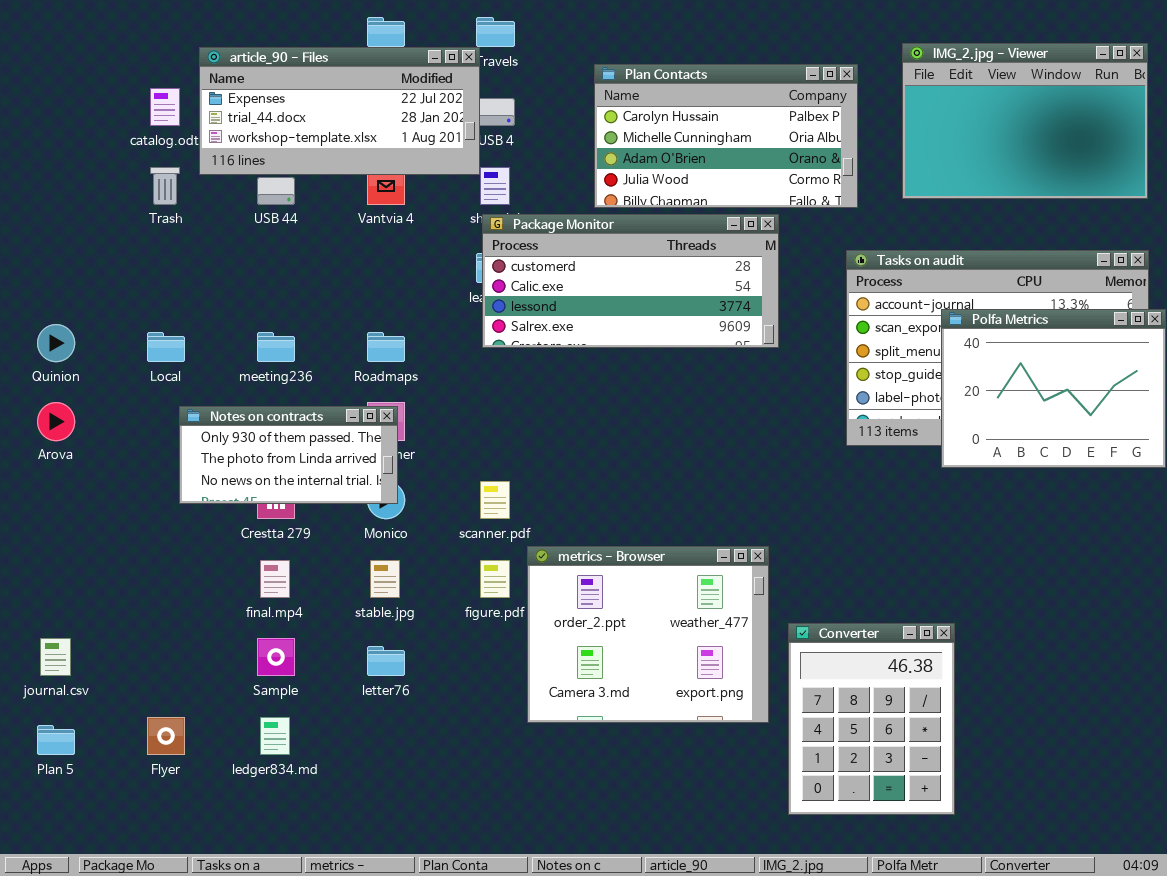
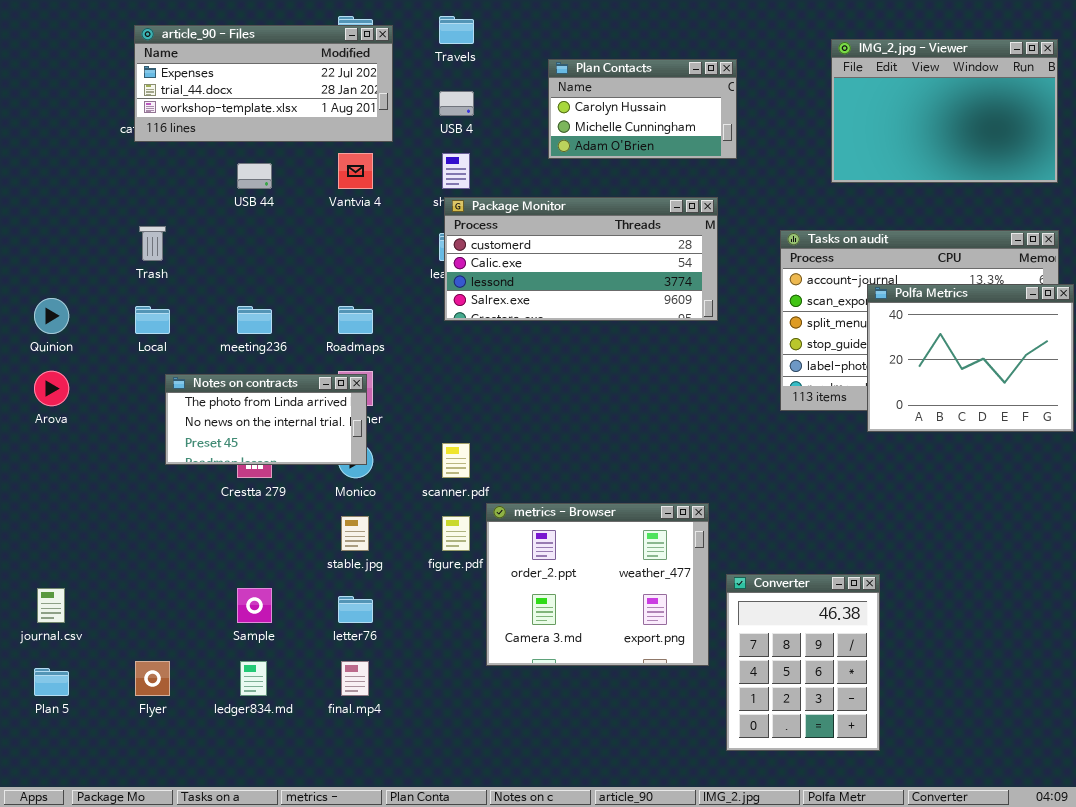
article_90 - Files: [199,47,480,175] -> [134,25,393,142], moved
Plan Contacts: [594,64,858,208] -> [548,59,737,159], resized
Trash: [150,167,180,205] -> [139,226,166,261], moved
Notes on contracts: [179,406,398,504] -> [165,374,367,465], scrolled down 1 row
final.mp4: [260,560,290,598] -> [341,661,369,696], moved

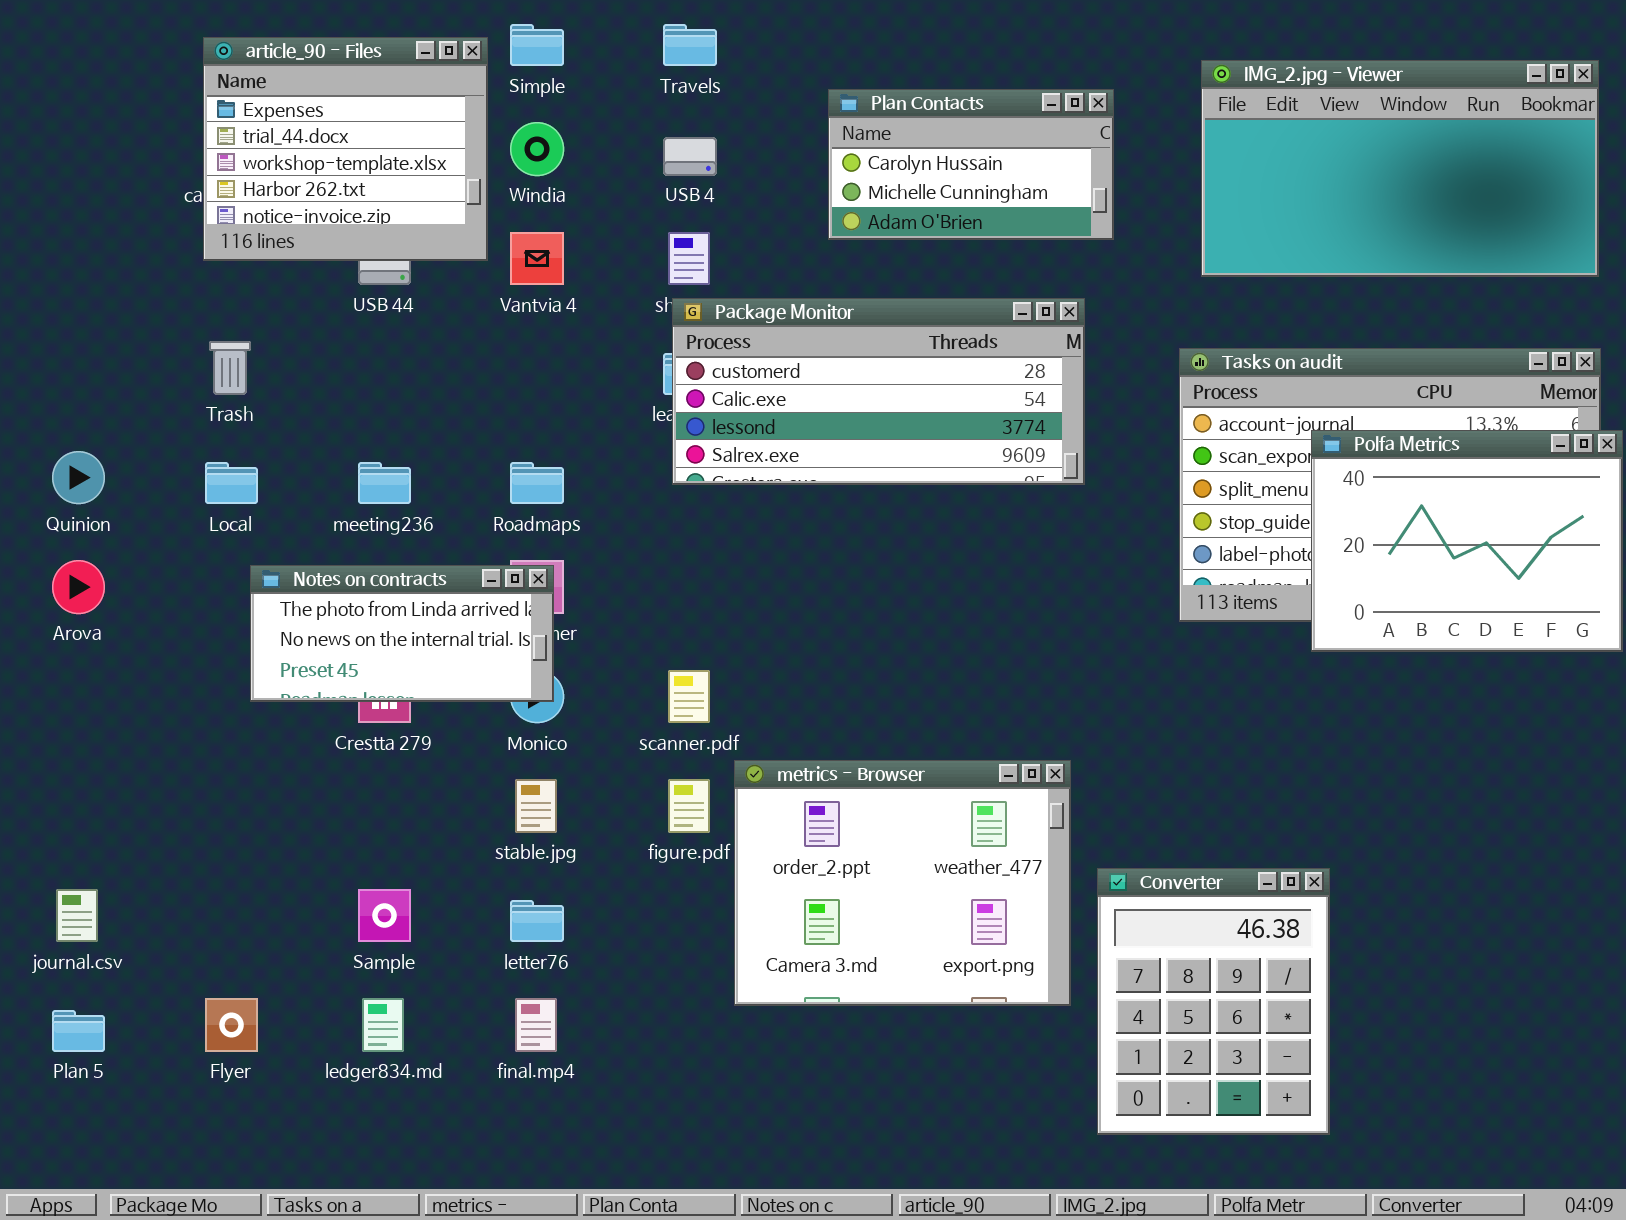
article_90 - Files: [134,25,393,142] -> [203,37,488,261], resized
IMG_2.jpg - Viewer: [831,39,1058,183] -> [1201,60,1599,277], resized

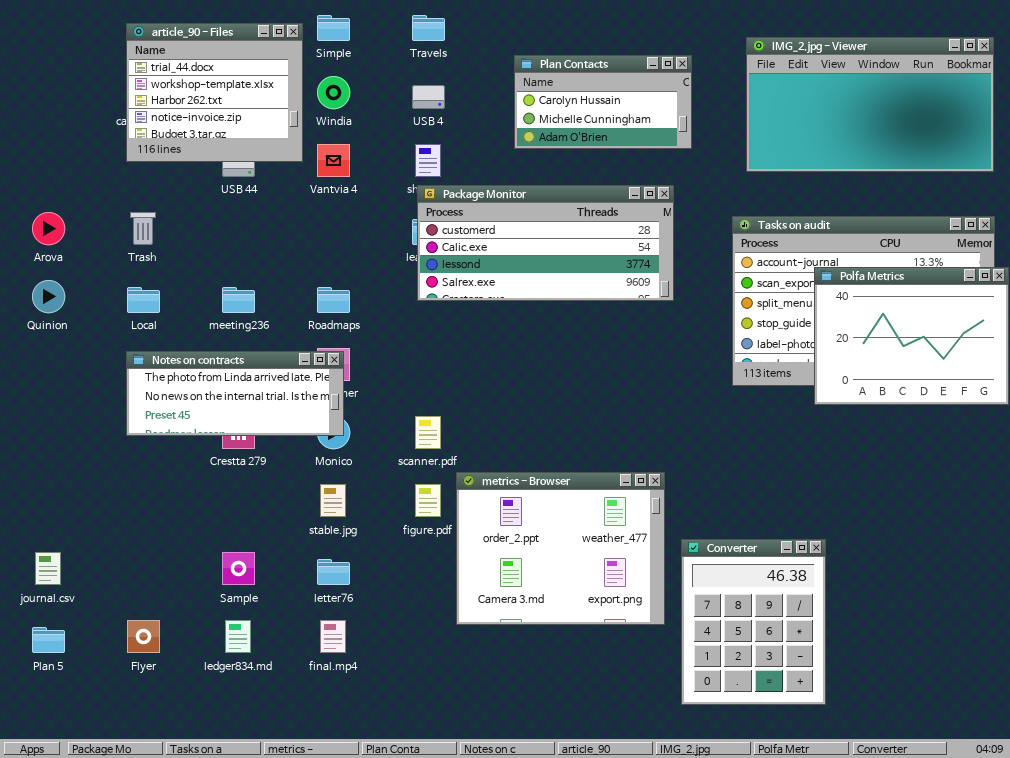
article_90 - Files: [203,37,488,261] -> [126,23,303,162], scrolled down 1 row
Arova: [52,560,105,614] -> [32,212,65,245], moved
Notes on contracts: [250,565,554,702] -> [126,351,344,436], resized

